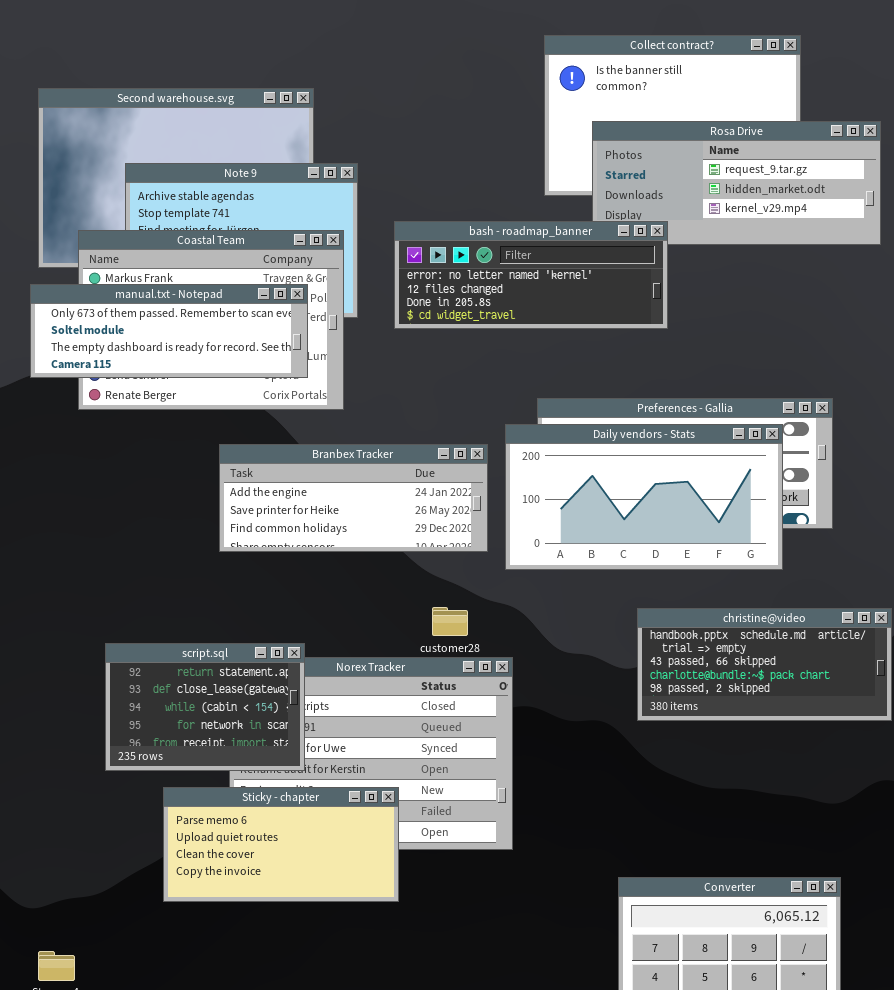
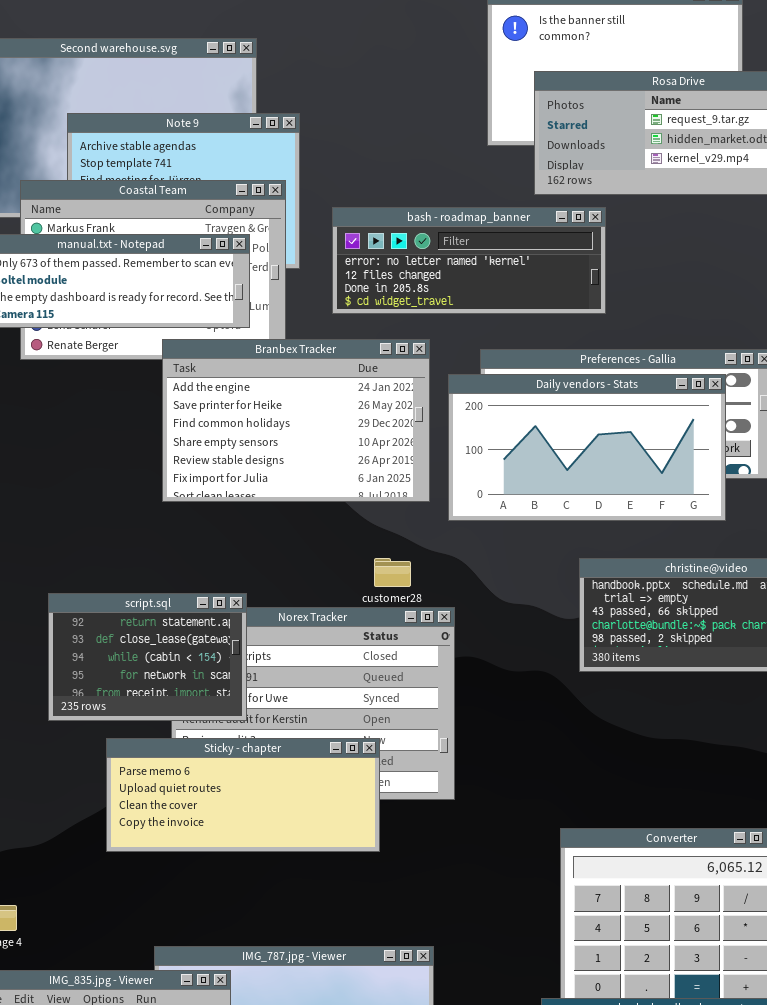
bash - roadmap_banner: [394,221,668,329] -> [332,207,606,314], moved
Branbex Tracker: [219,444,488,552] -> [162,339,430,502], resized
Sticky - chapter: [163,787,399,902] -> [106,738,380,852], resized

